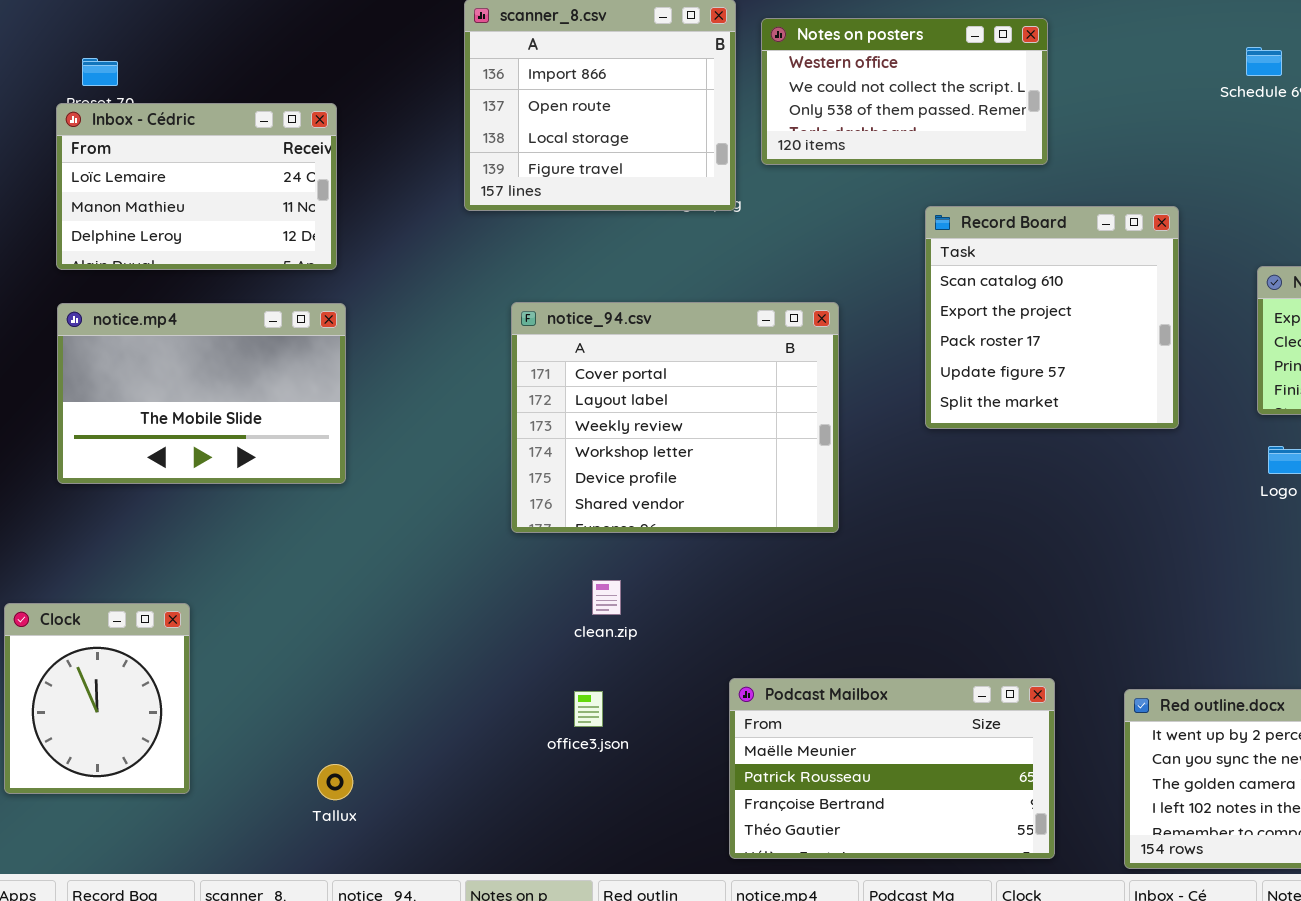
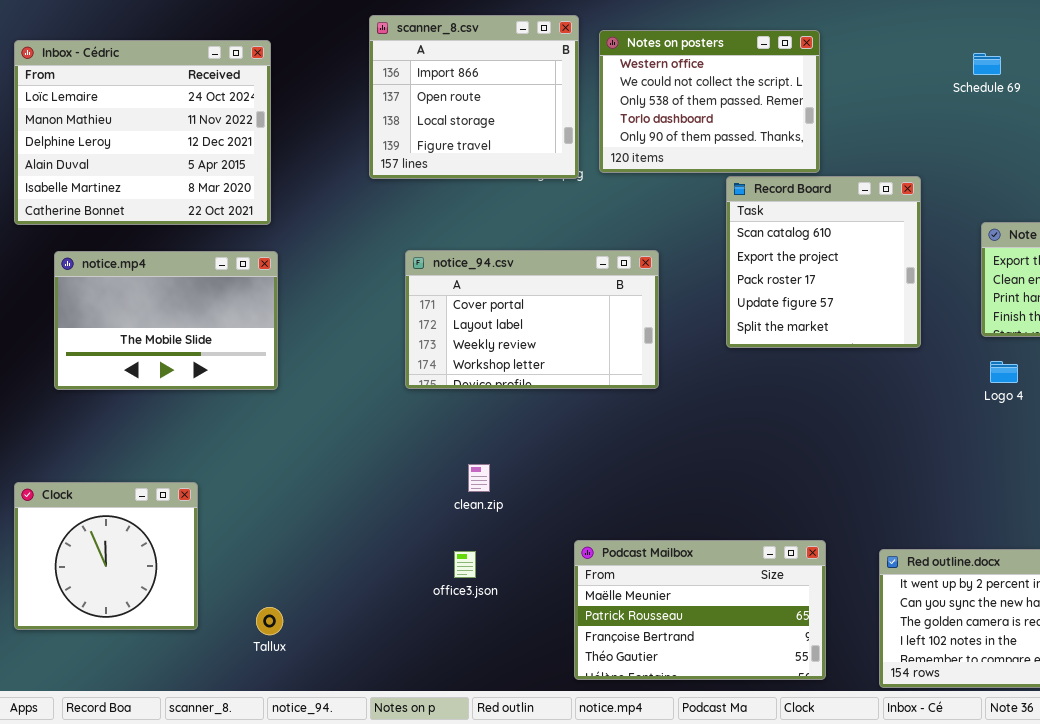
Notes on posters: [761,18,1048,165] -> [599,30,820,173], resized
Inbox - Cédric: [56,103,337,270] -> [14,40,271,225], resized
notice_94.csv: [511,302,839,533] -> [405,250,659,389], resized
Clock: [4,603,190,794] -> [14,482,198,630], resized

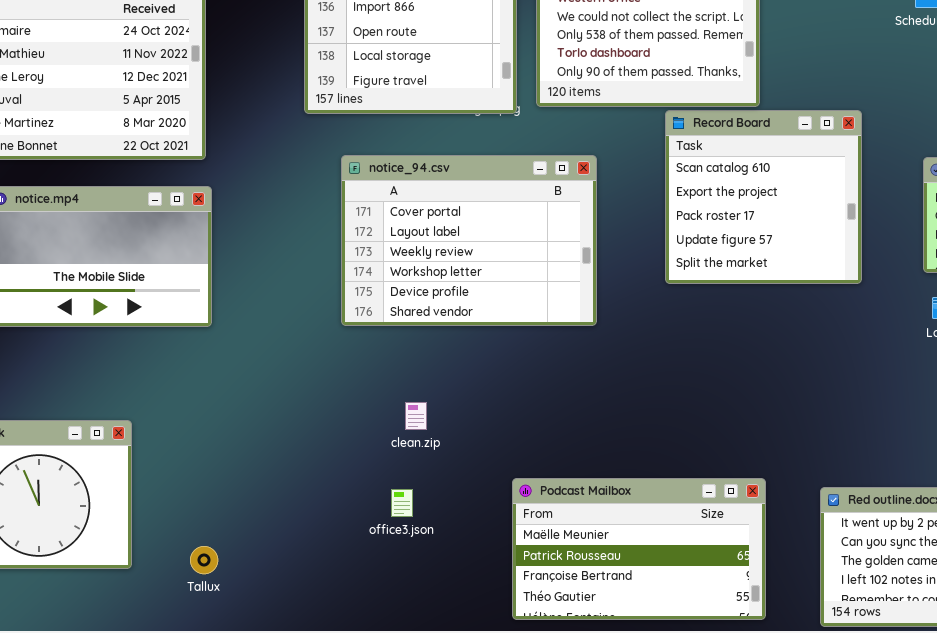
notice_94.csv: [405,250,659,389] -> [341,155,597,326], resized

